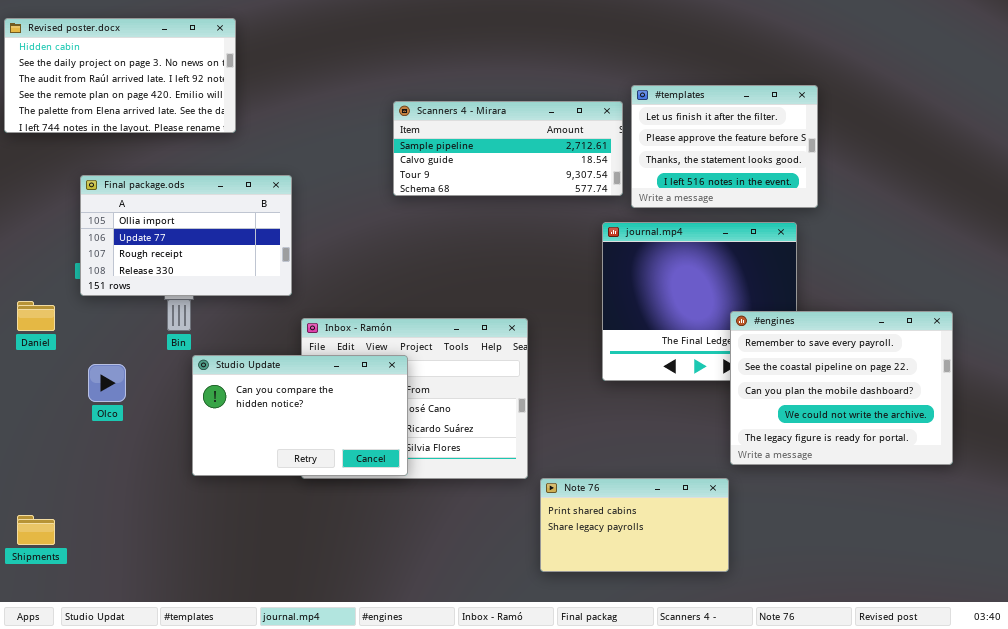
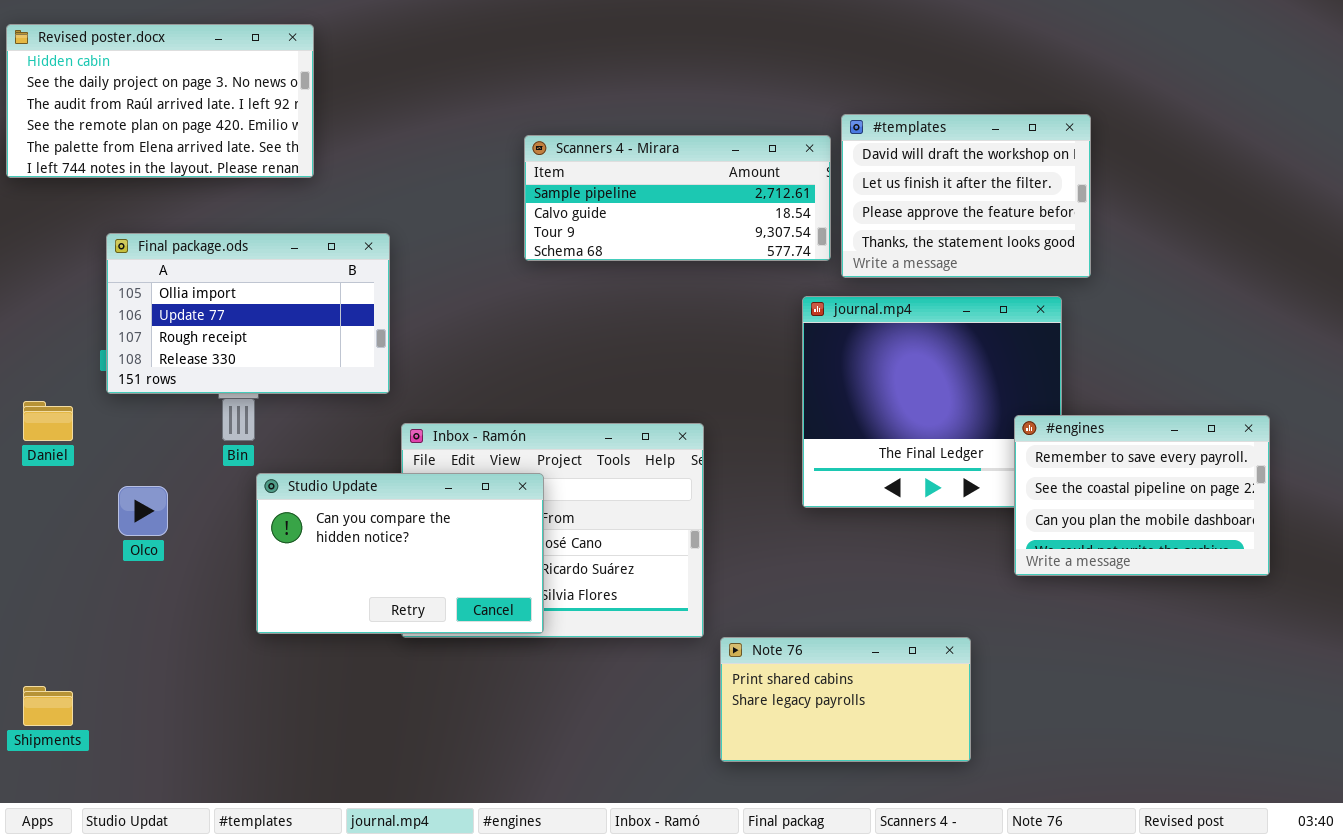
#templates: [631,85,818,208] -> [841,114,1091,278], scrolled up 1 row
#engines: [730,311,953,465] -> [1014,415,1270,576], resized

